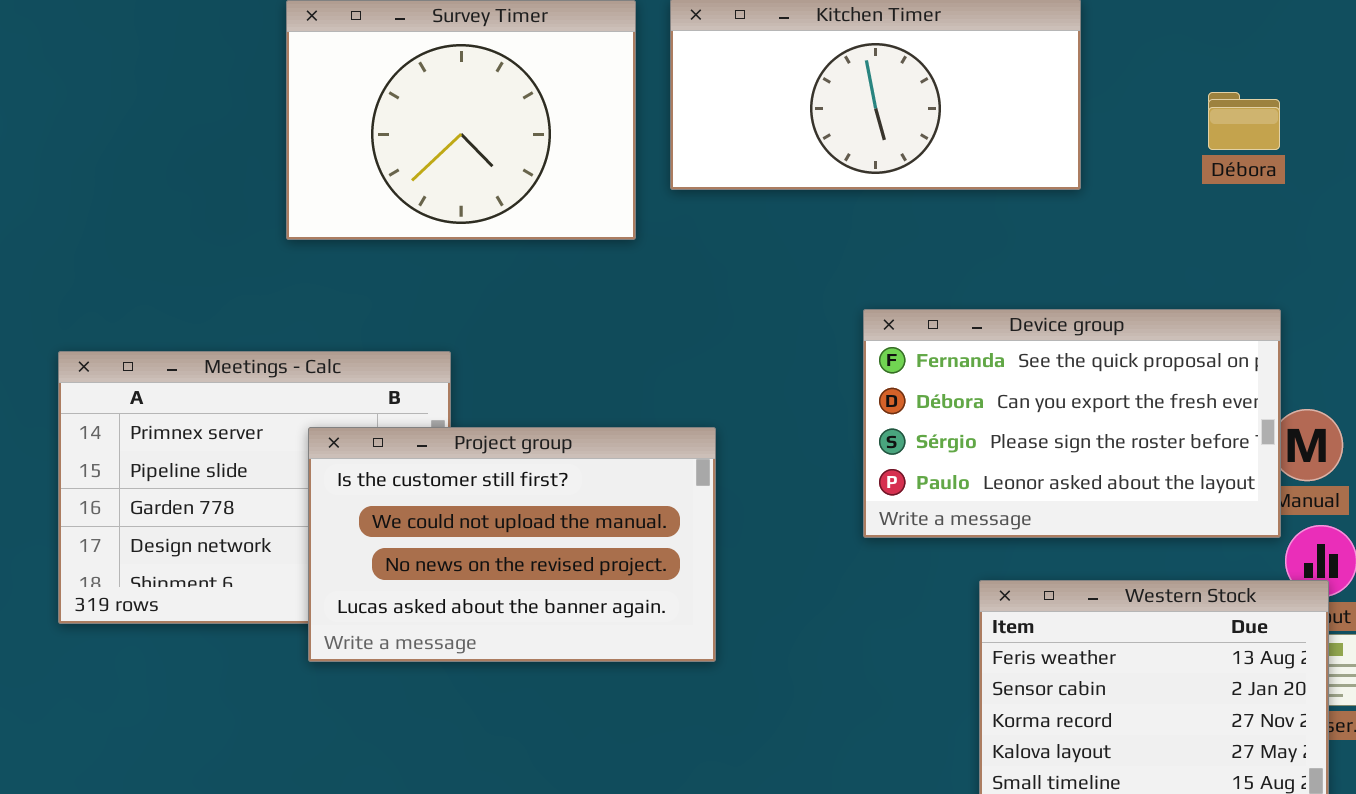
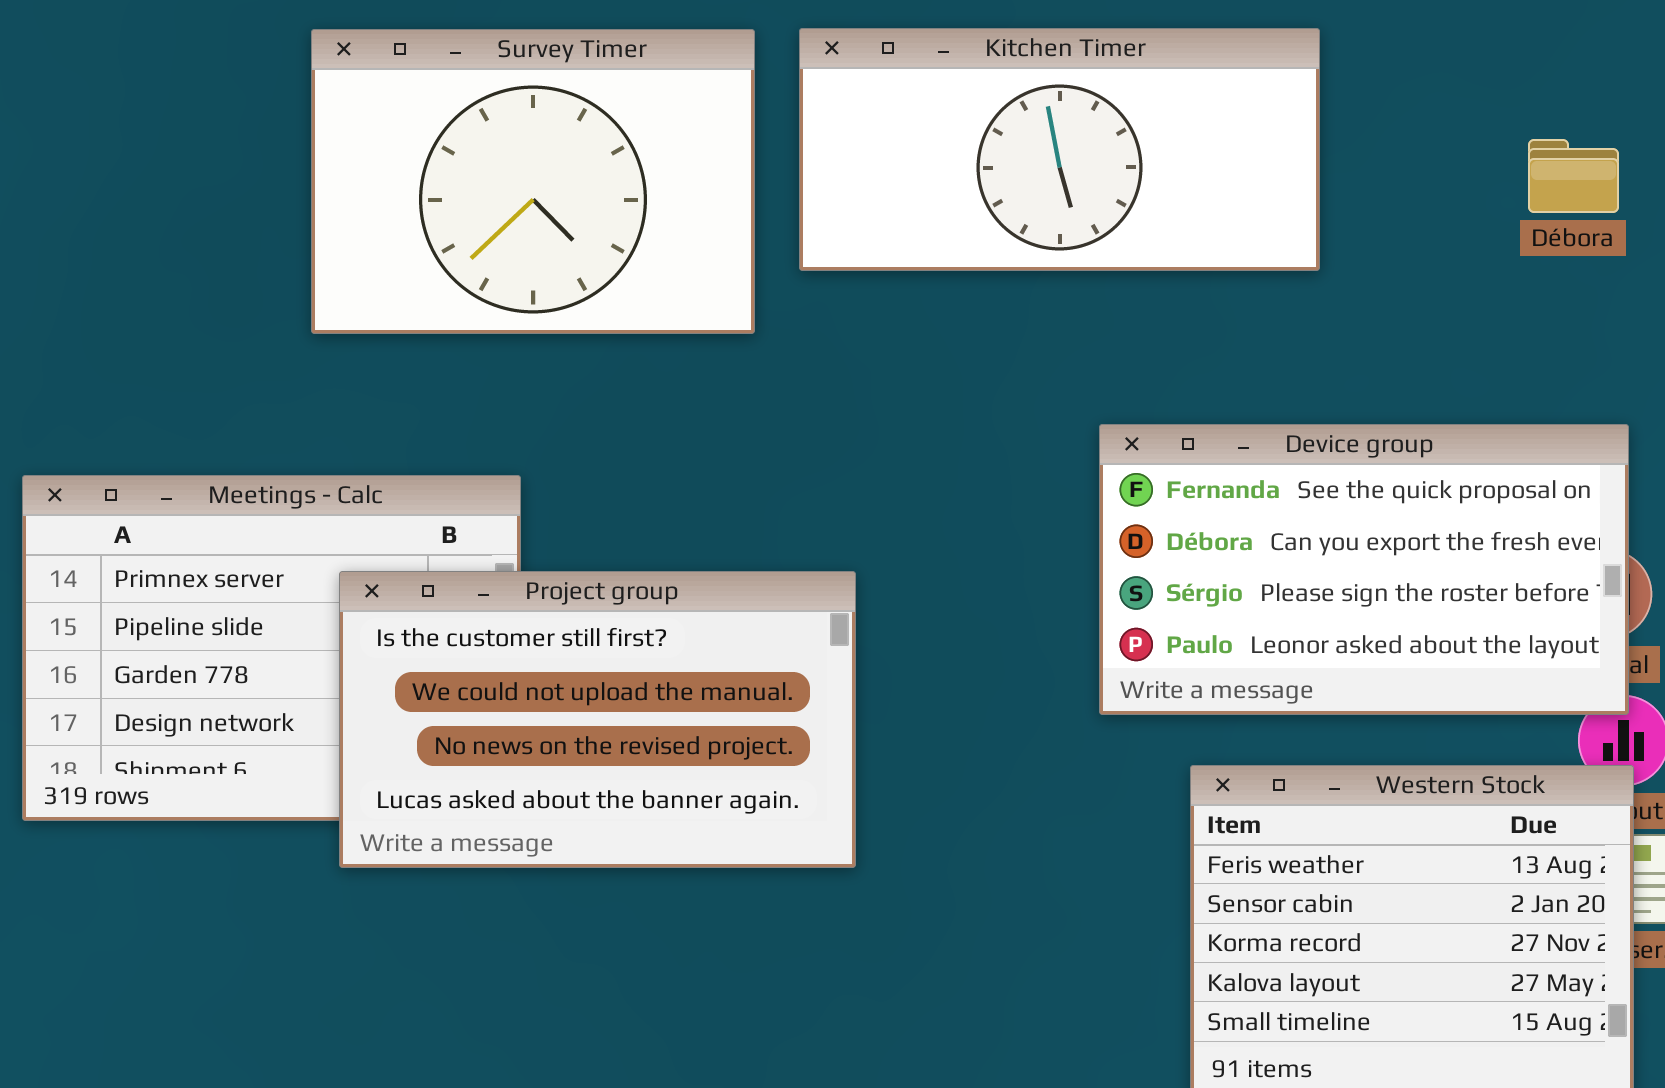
Débora: [1208,92,1280,150] -> [1528,139,1619,213], moved
Device group: [863,309,1281,538] -> [1099,424,1629,715], moved

